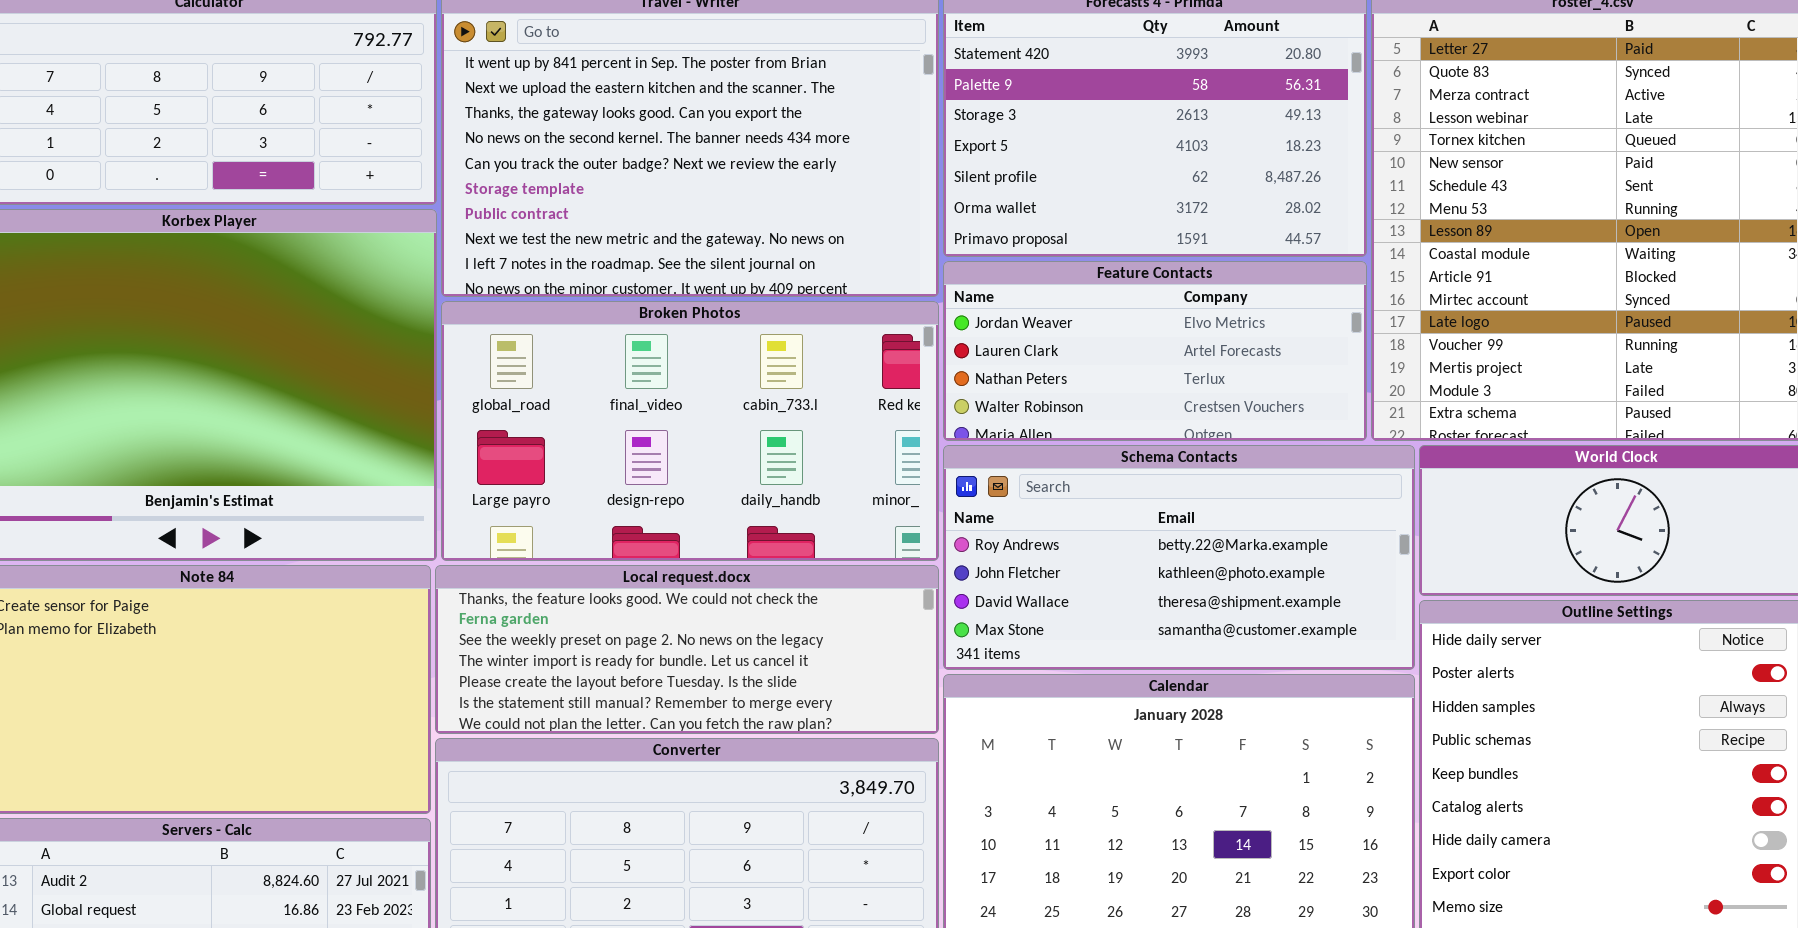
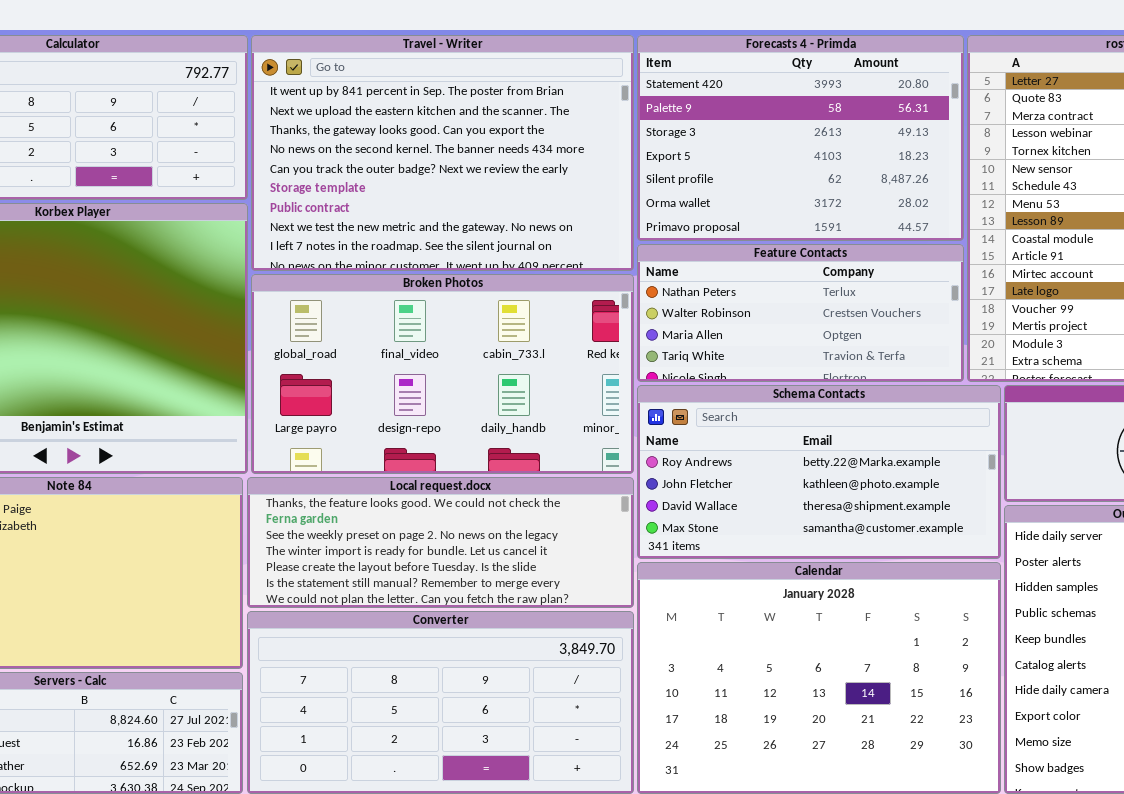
Feature Contacts: [943,261,1367,441] -> [637,244,964,382], scrolled down 2 rows

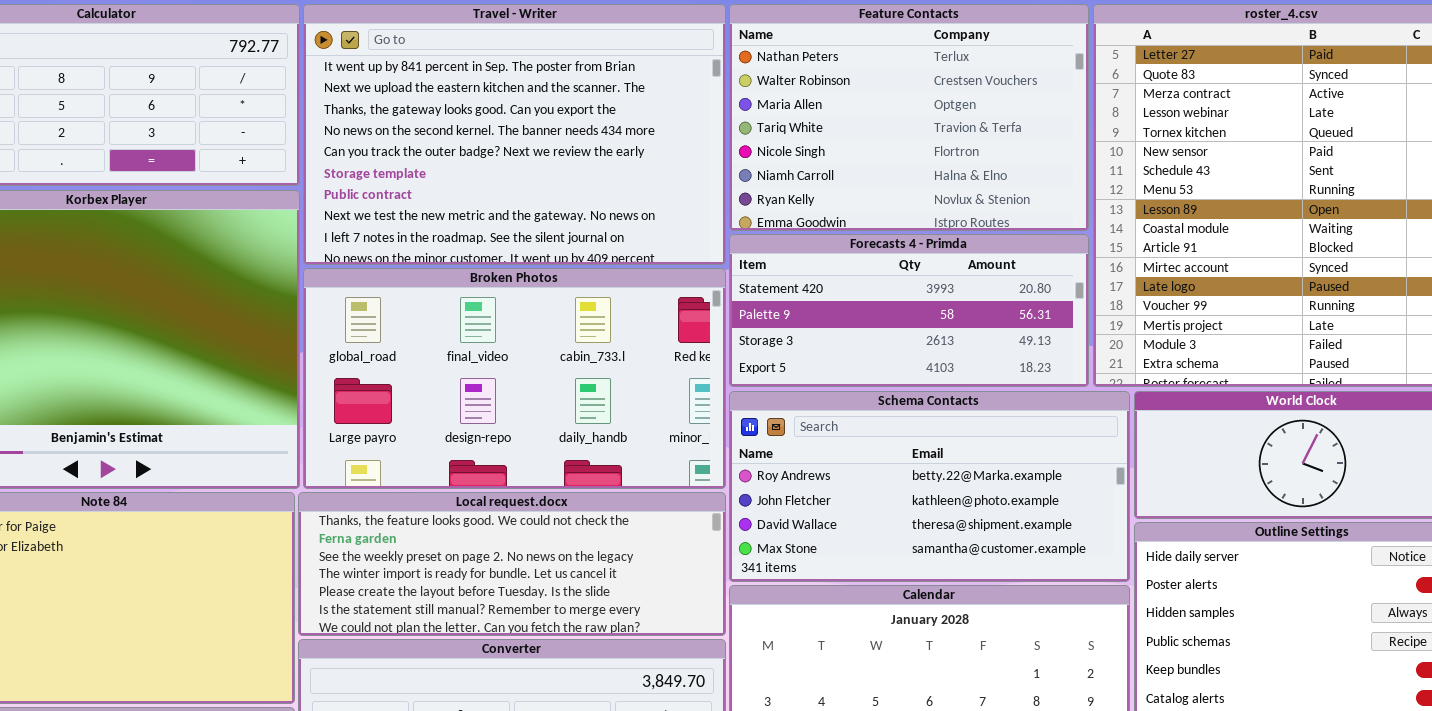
Forecasts 4 - Primda: [637,35,964,241] -> [729,234,1089,387], moved, resized
Feature Contacts: [637,244,964,382] -> [729,4,1089,231], moved, resized

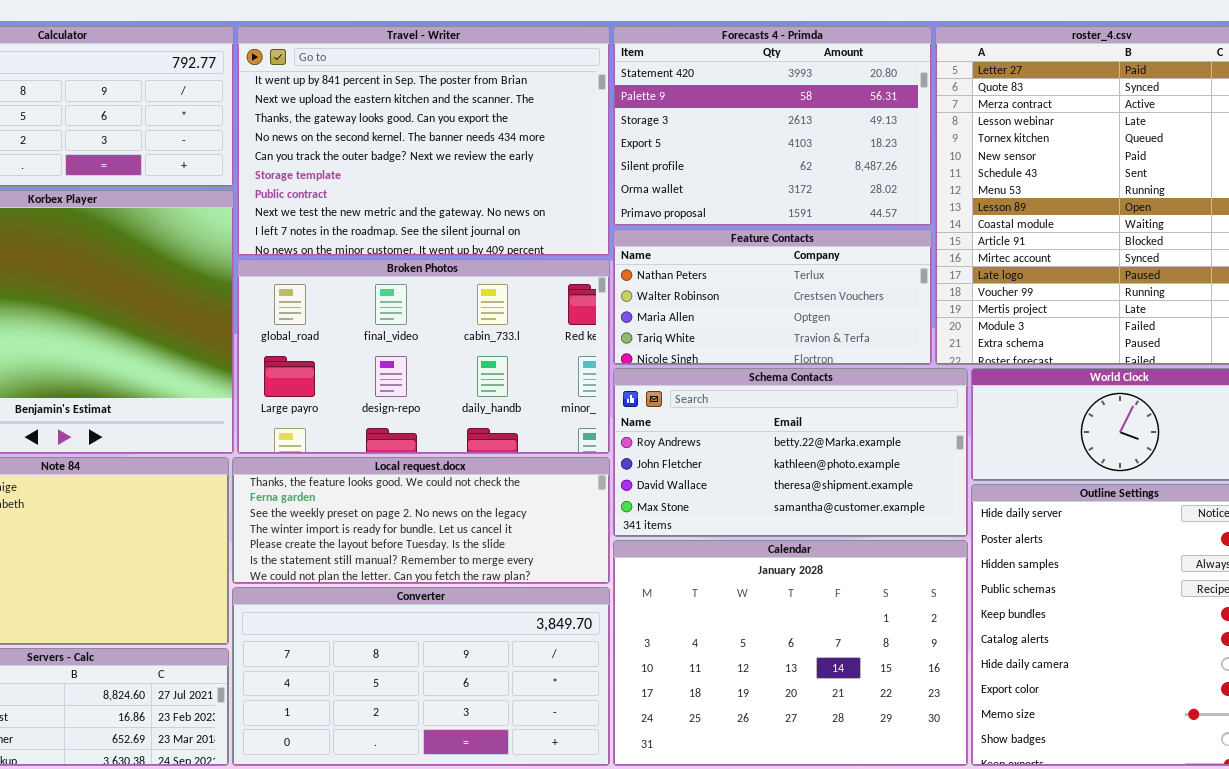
Feature Contacts: [729,4,1089,231] -> [613,229,932,365], moved, resized
Forecasts 4 - Primda: [729,234,1089,387] -> [613,26,932,226], moved, resized

